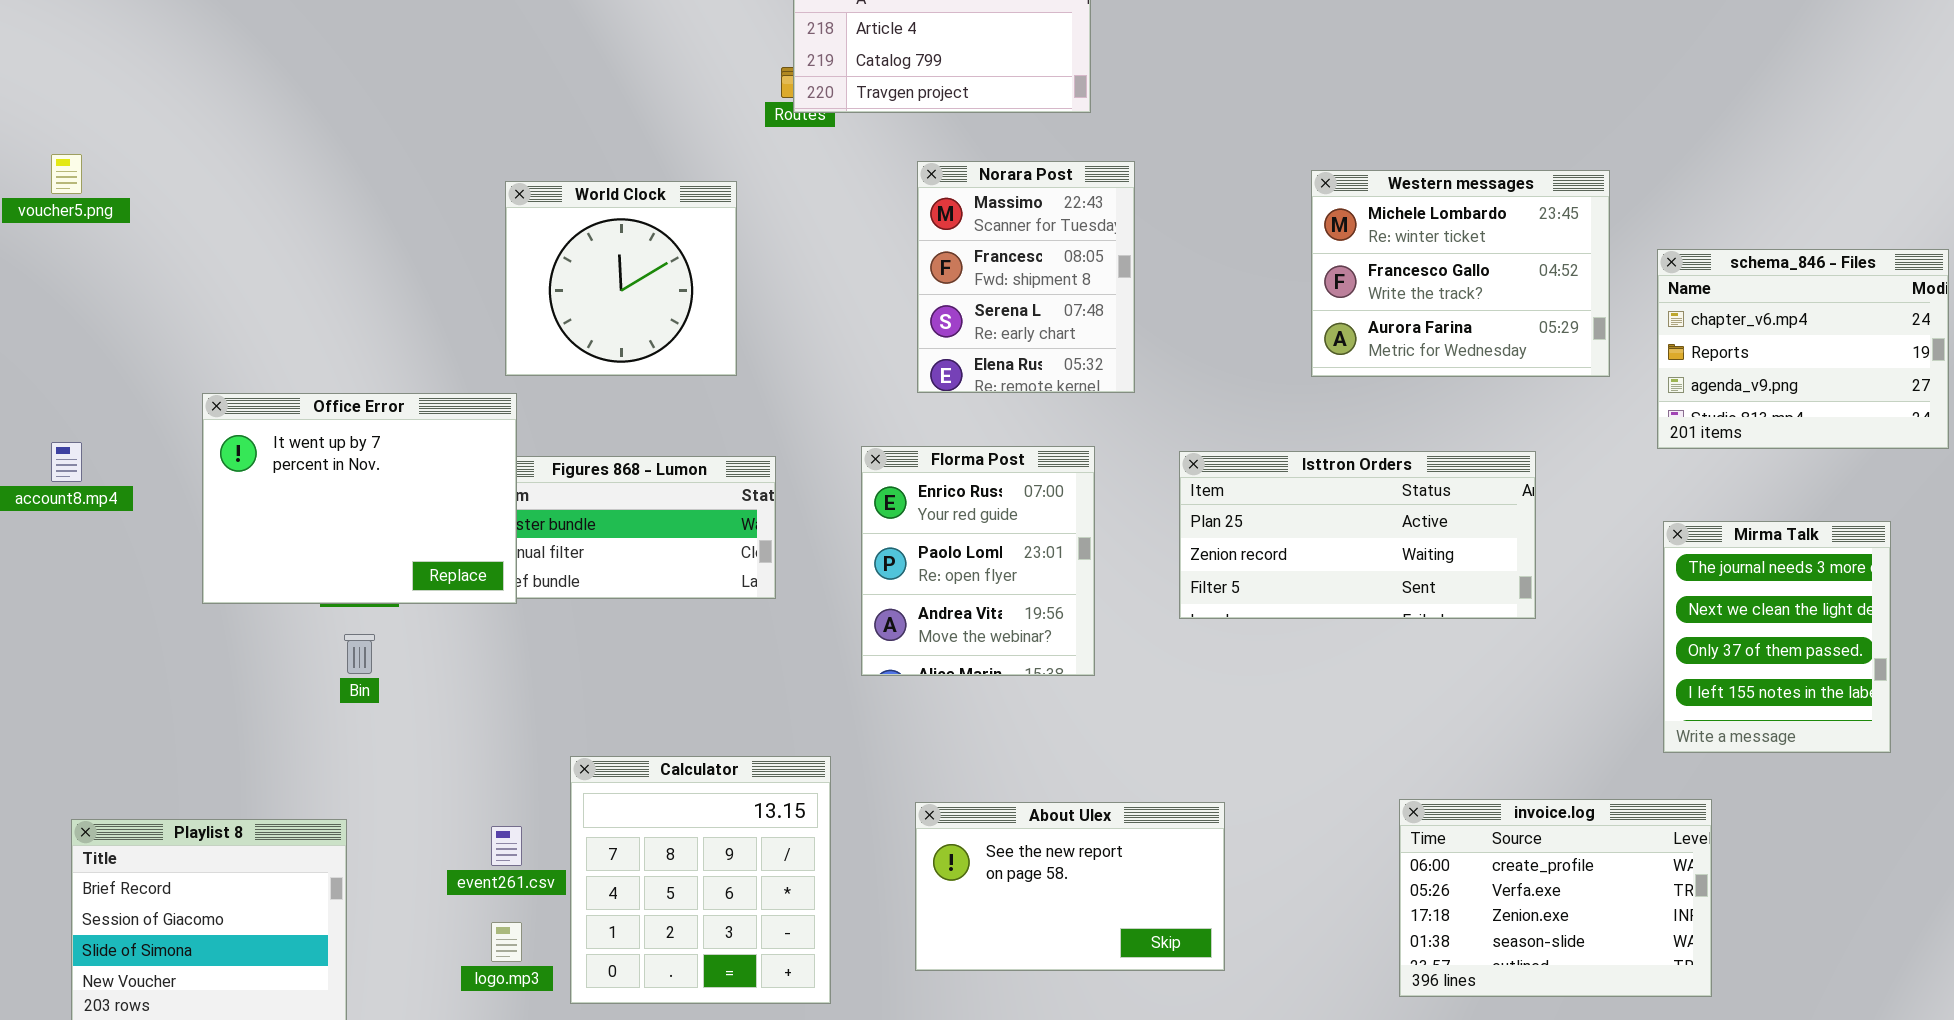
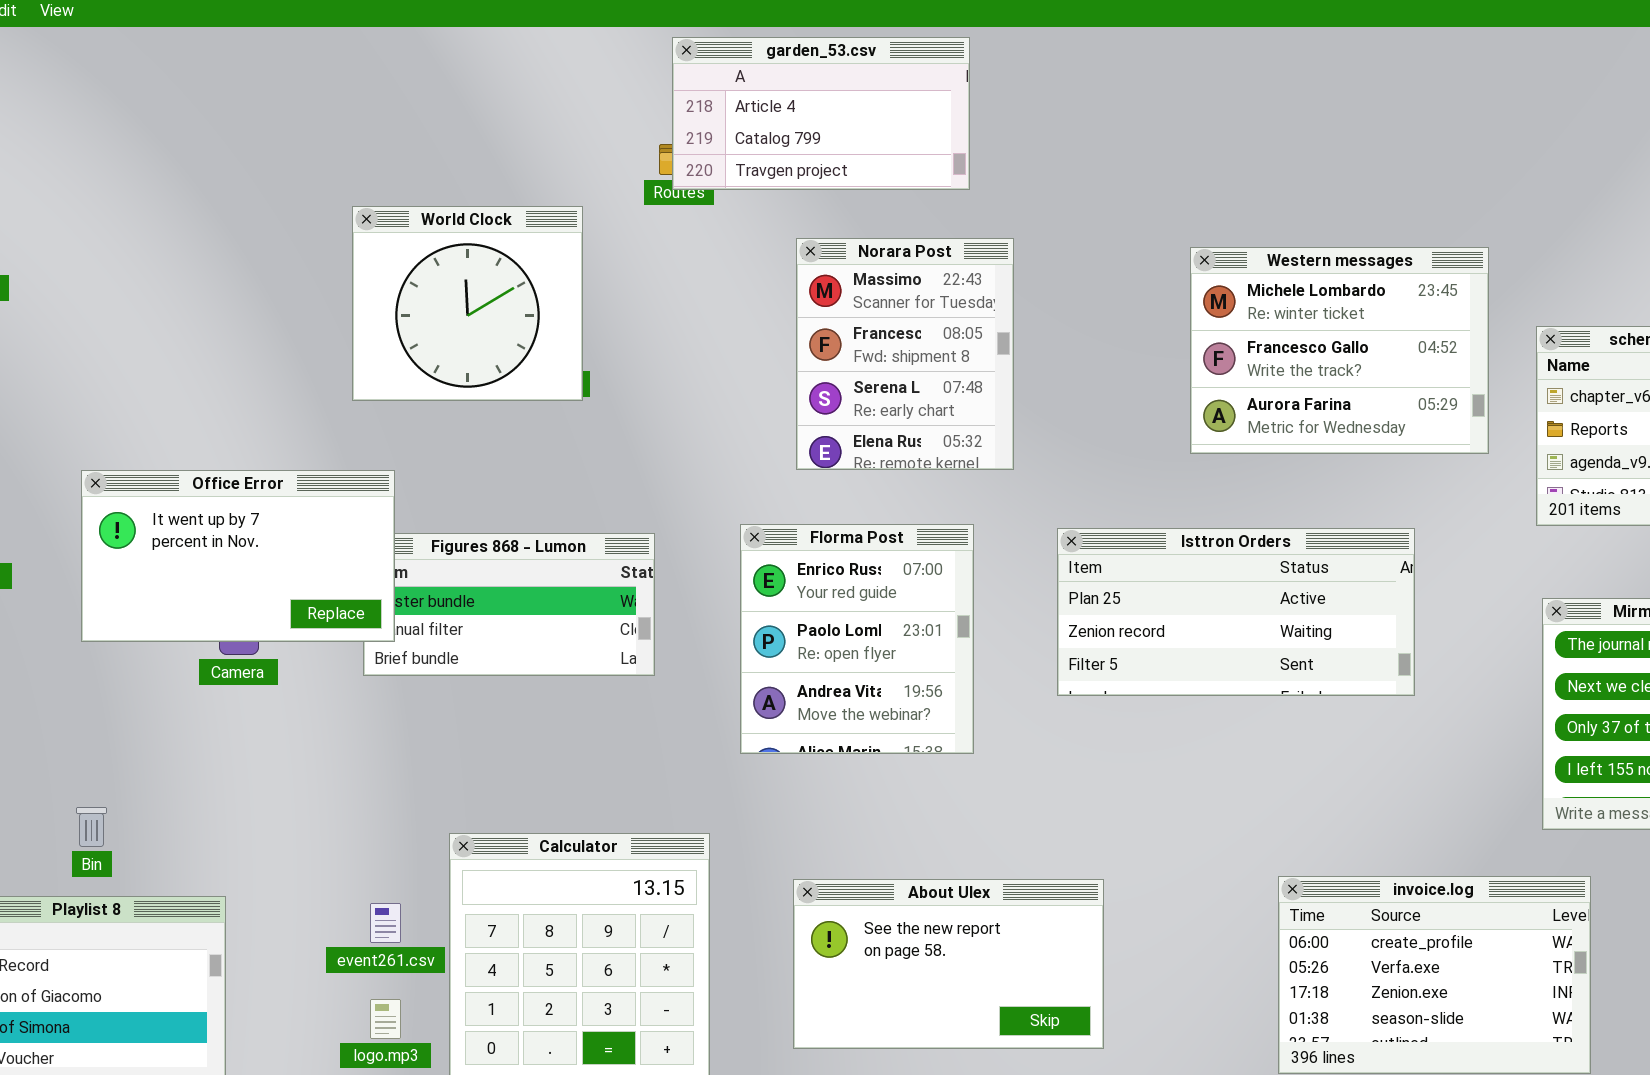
World Clock: [505,181,737,376] -> [352,206,583,401], moved
Office Error: [202,393,517,604] -> [81,470,395,642], resized
Bin: [344,634,375,674] -> [76,807,107,847], moved

